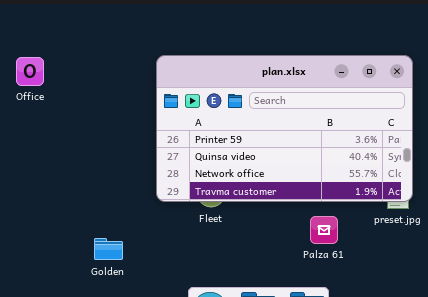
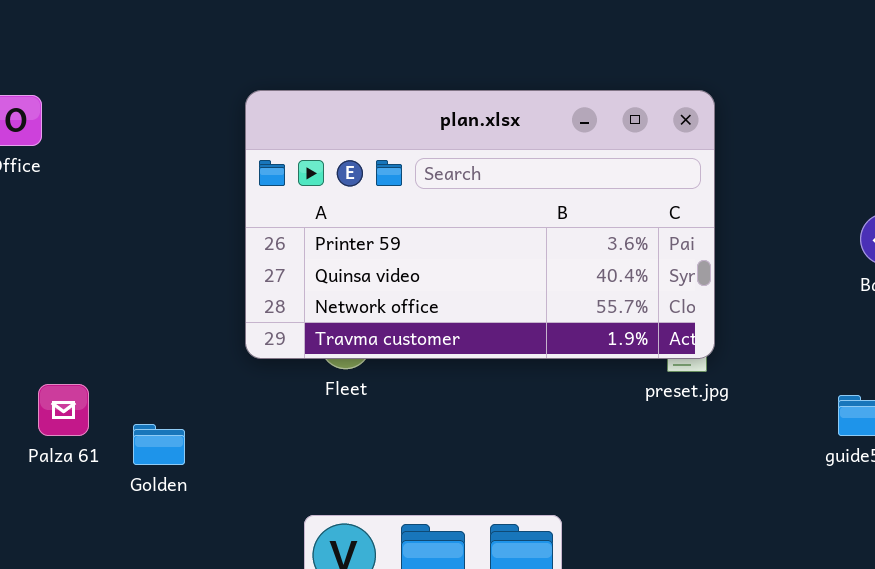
Palza 61: [310,216,338,244] -> [38,384,89,436], moved

